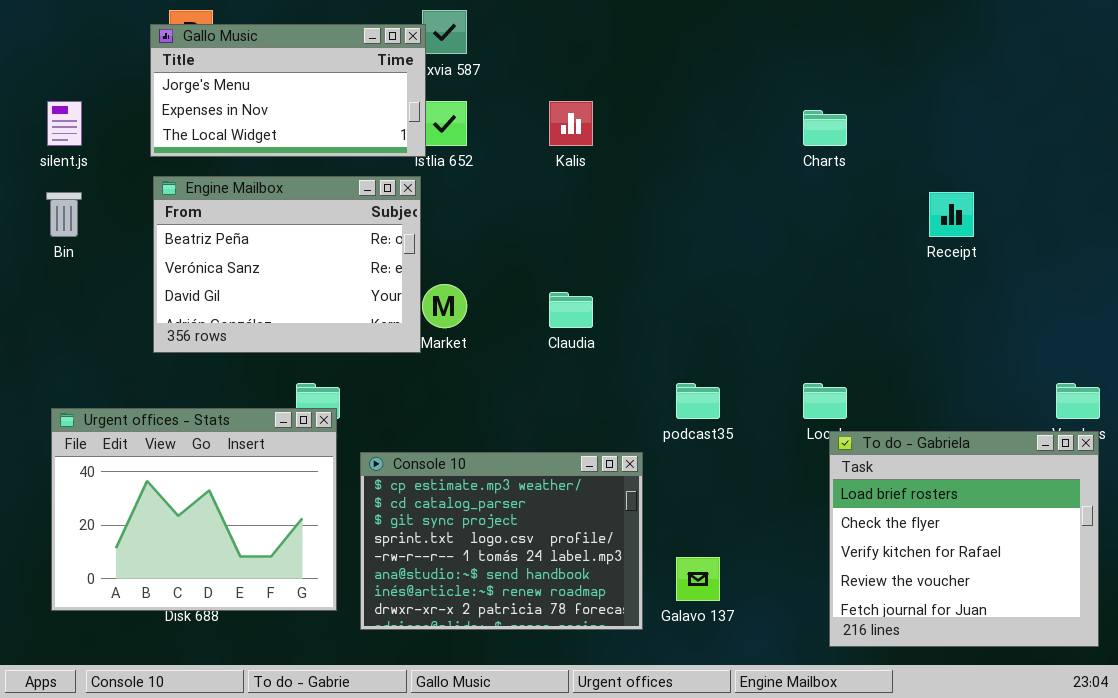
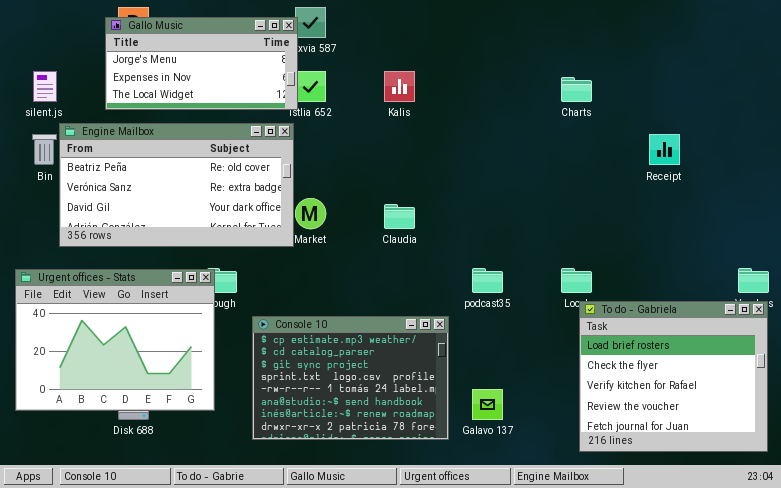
Engine Mailbox: [153,176,421,353] -> [59,123,294,247], resized
Urgent offices - Stats: [51,408,337,611] -> [15,269,215,411], moved

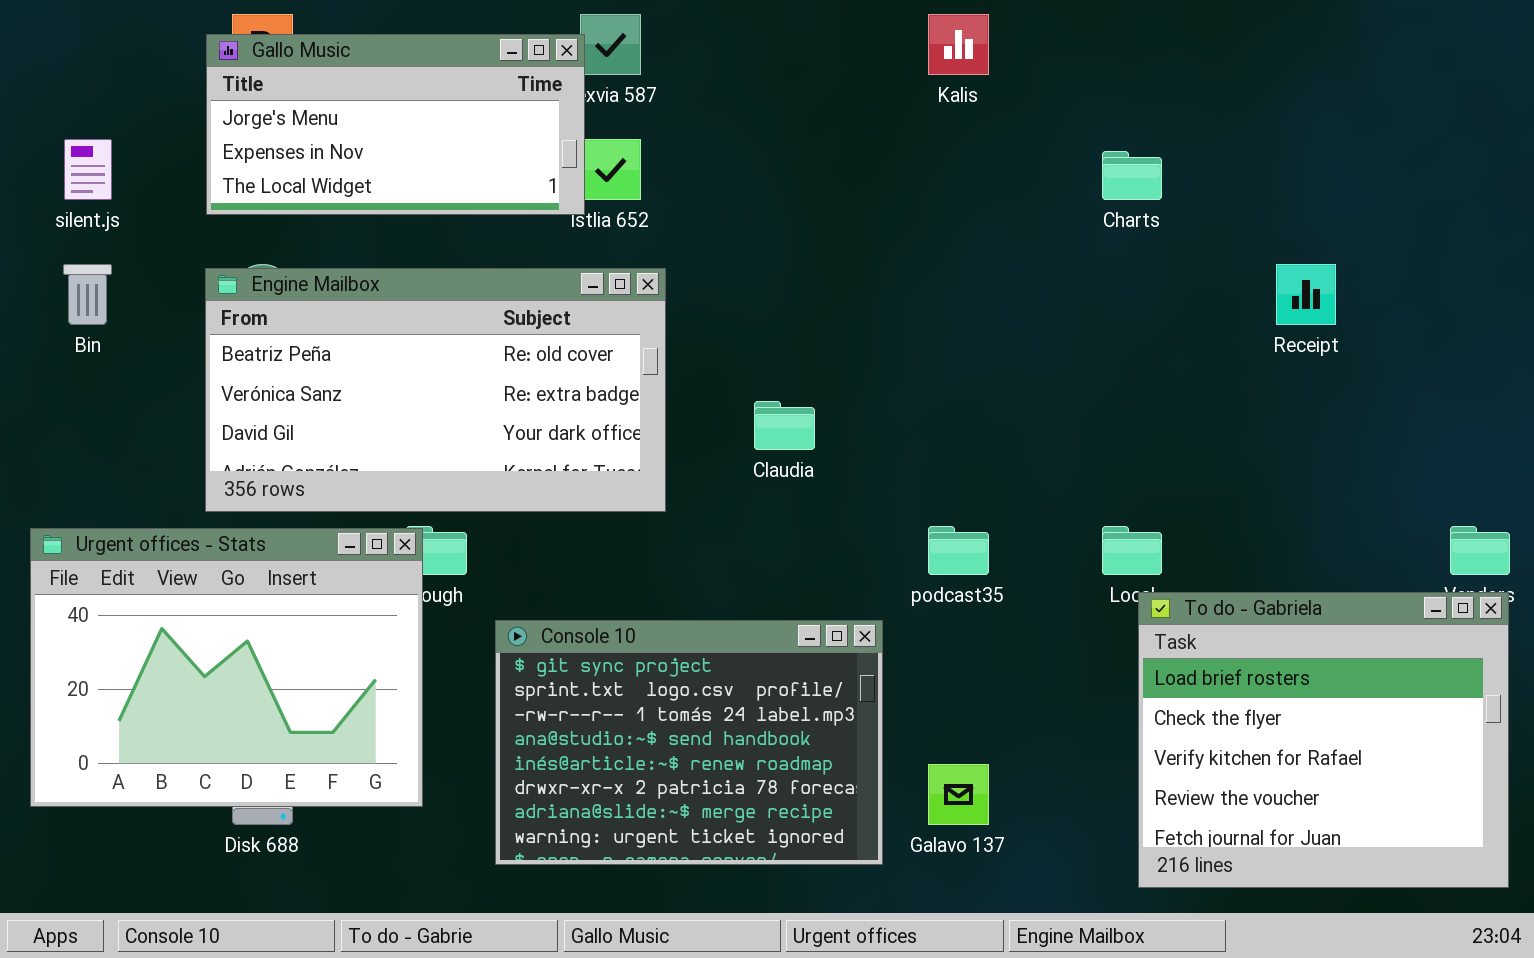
Kalis: [384,71,415,102] -> [928,14,989,75], moved
Engine Mailbox: [59,123,294,247] -> [205,268,666,512], moved
Console 10: [252,316,449,440] -> [495,620,883,865], scrolled down 2 rows

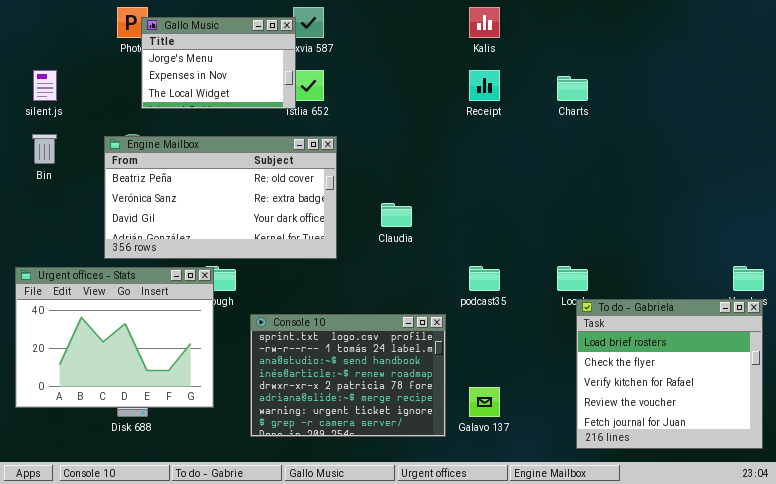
Gallo Music: [206,34,585,215] -> [141,17,296,109], resized
Receipt: [1276,264,1336,325] -> [469,70,500,101], moved
Console 10: [495,620,883,865] -> [250,314,446,437], scrolled down 1 row

